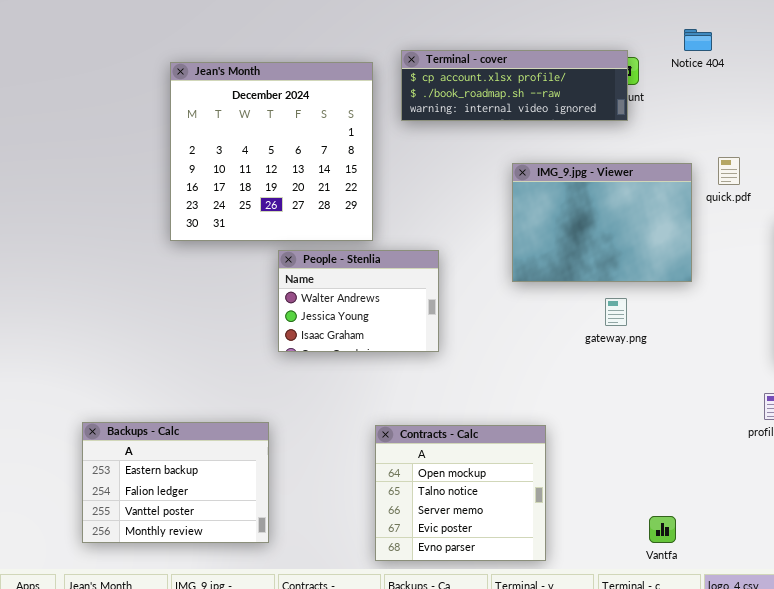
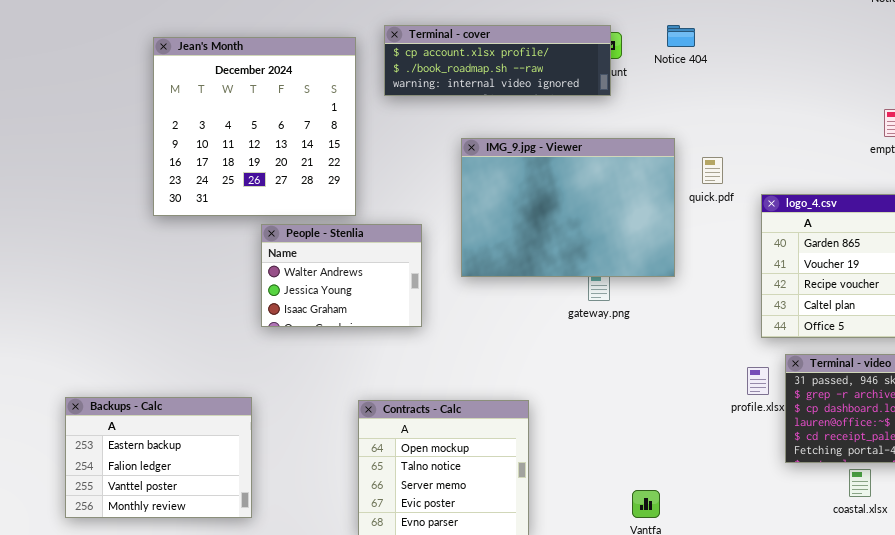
Notice 404: [684,29,712,51] -> [667,25,695,47], moved
quick.pdf: [718,157,740,185] -> [702,157,723,184], moved
IMG_9.jpg - Viewer: [512,163,692,282] -> [461,138,675,277], resized

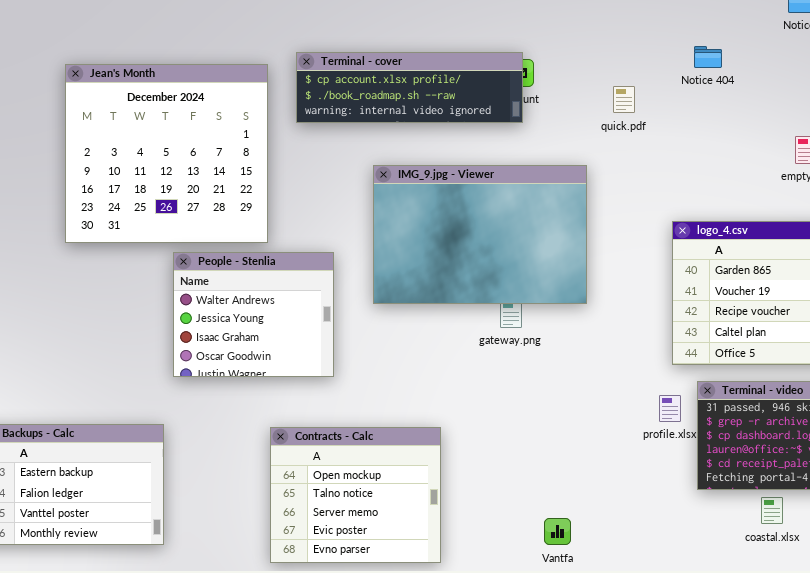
Notice 404: [667,25,695,47] -> [694,46,722,68], moved
quick.pdf: [702,157,723,184] -> [613,86,635,113], moved
People - Stenlia: [261,224,422,327] -> [173,252,334,377], resized

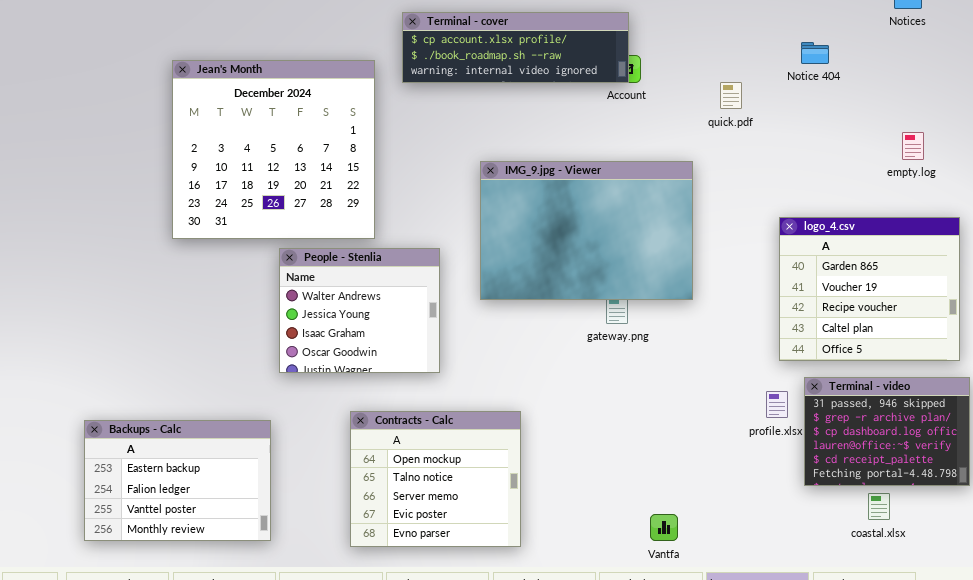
Terminal - cover: [296,52,523,123] -> [402,12,629,83], moved
Contracts - Calc: [270,427,441,563] -> [350,411,521,547], moved

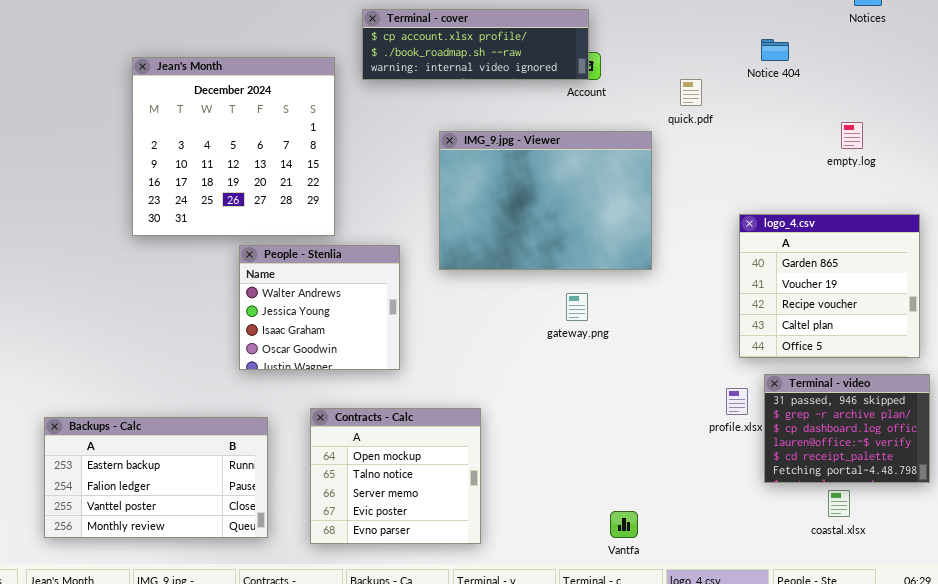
empty.log: [902,132,924,160] -> [841,122,863,149], moved
IMG_9.jpg - Viewer: [480,161,693,300] -> [439,131,652,270], moved
Backups - Calc: [84,420,271,541] -> [44,417,268,538], resized

